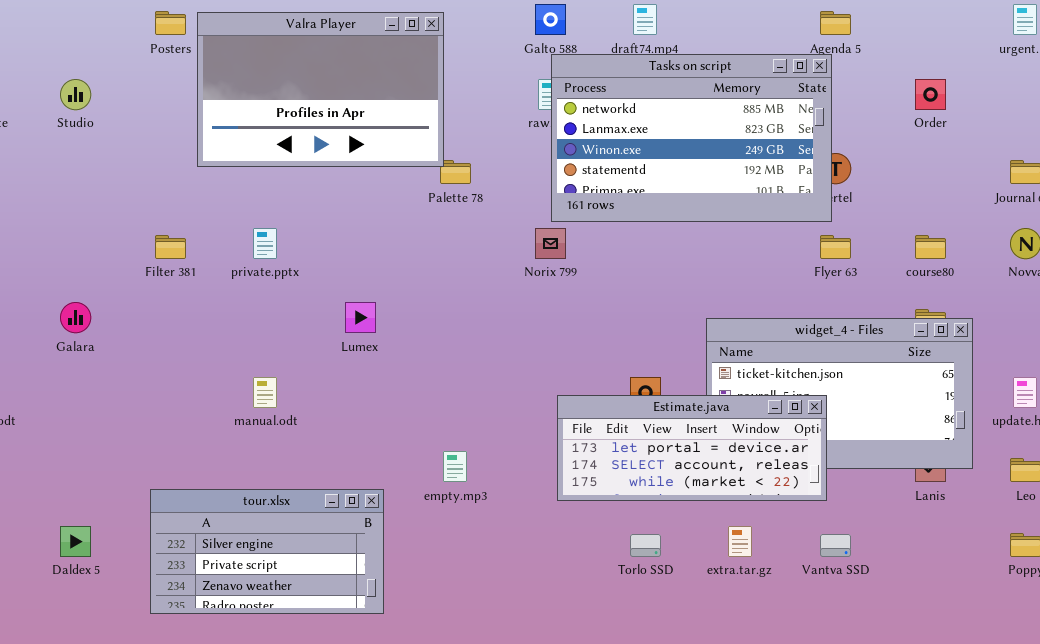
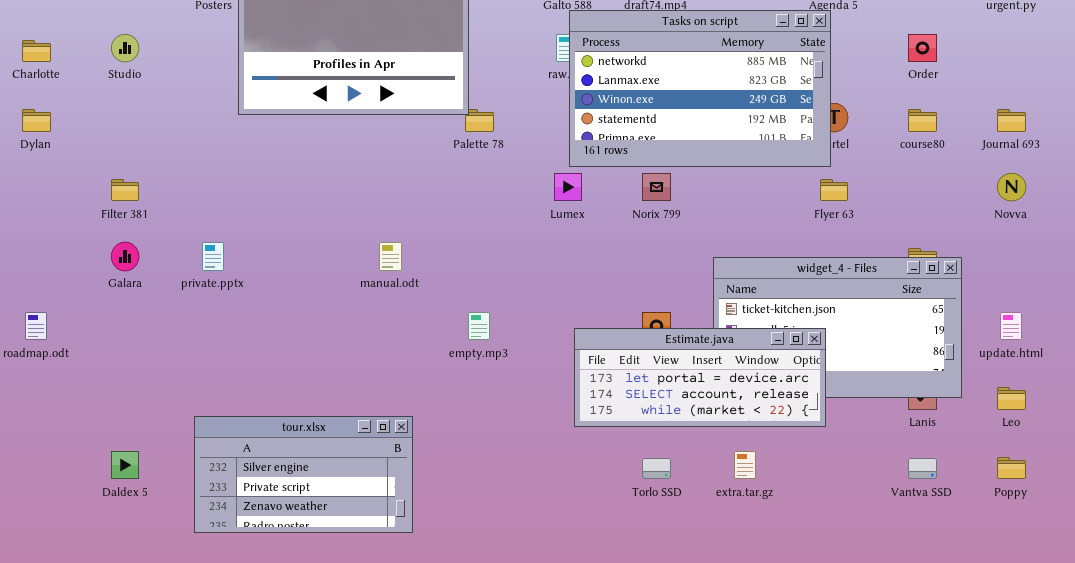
private.pptx: [253,228,277,259] -> [202,242,224,271], moved
Norix 799: [535,228,566,259] -> [642,173,671,201], moved
Filter 381: [155,235,186,259] -> [111,179,139,201], moved
course80: [915,235,946,259] -> [908,109,937,132], moved
Lumex: [345,302,376,333] -> [554,173,582,201], moved
manual.odt: [253,377,277,408] -> [379,242,402,271], moved
empty.mp3: [443,451,467,482] -> [468,312,490,340], moved
Vantva SSD: [820,534,851,557] -> [908,458,937,479], moved

